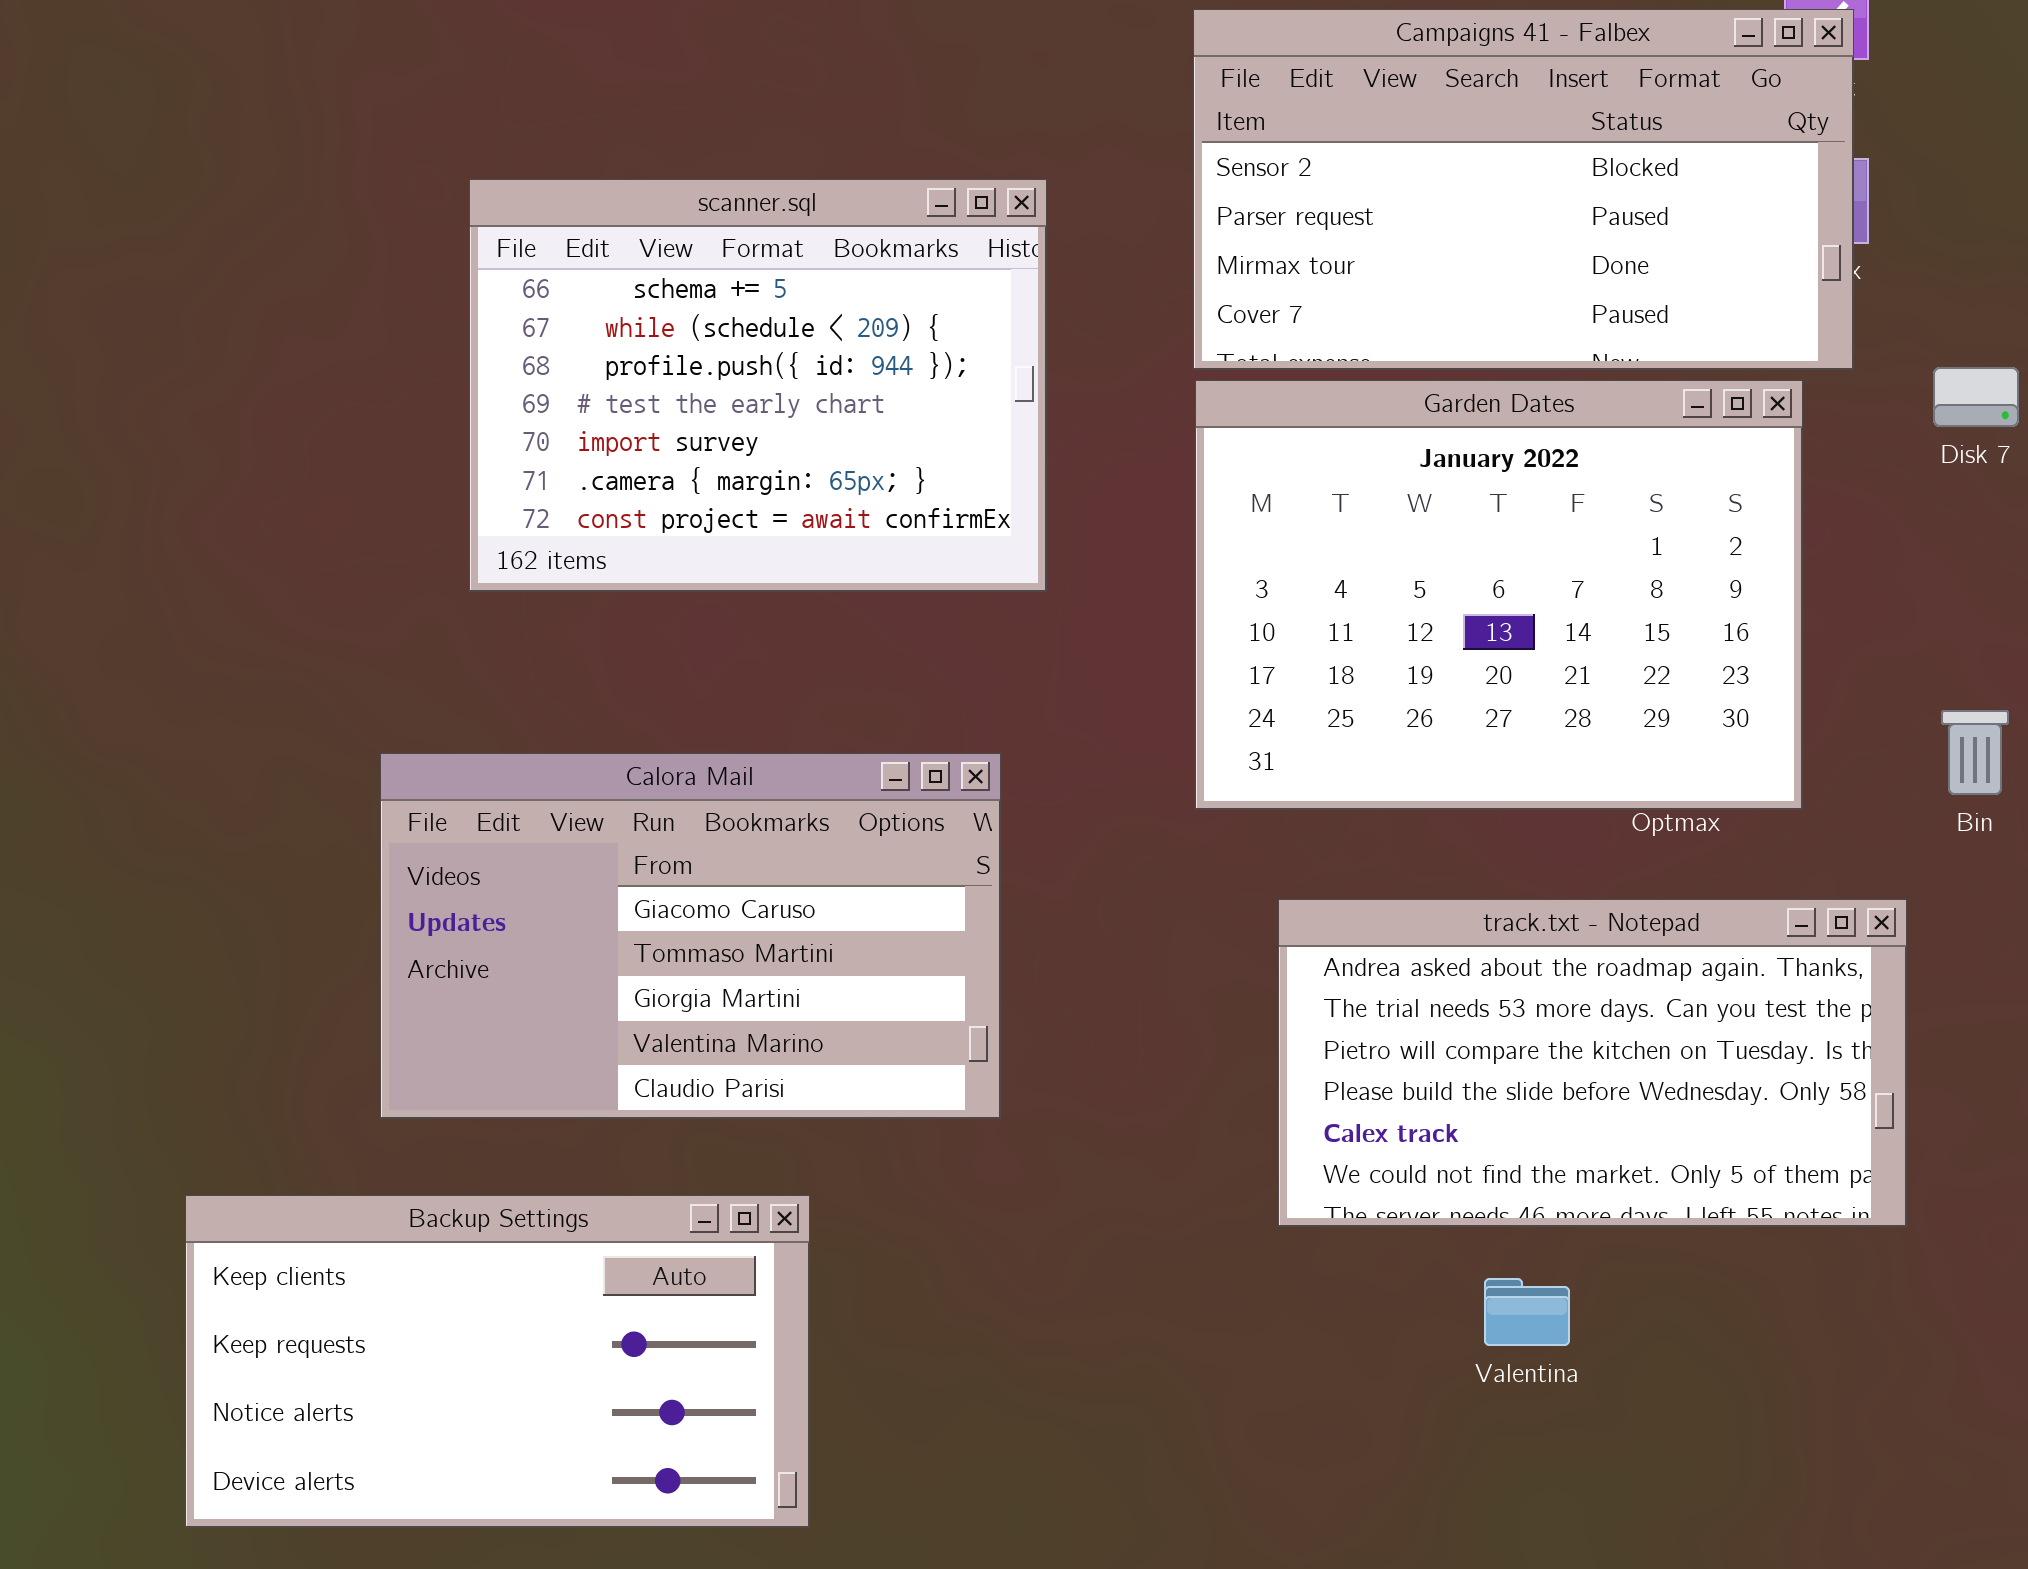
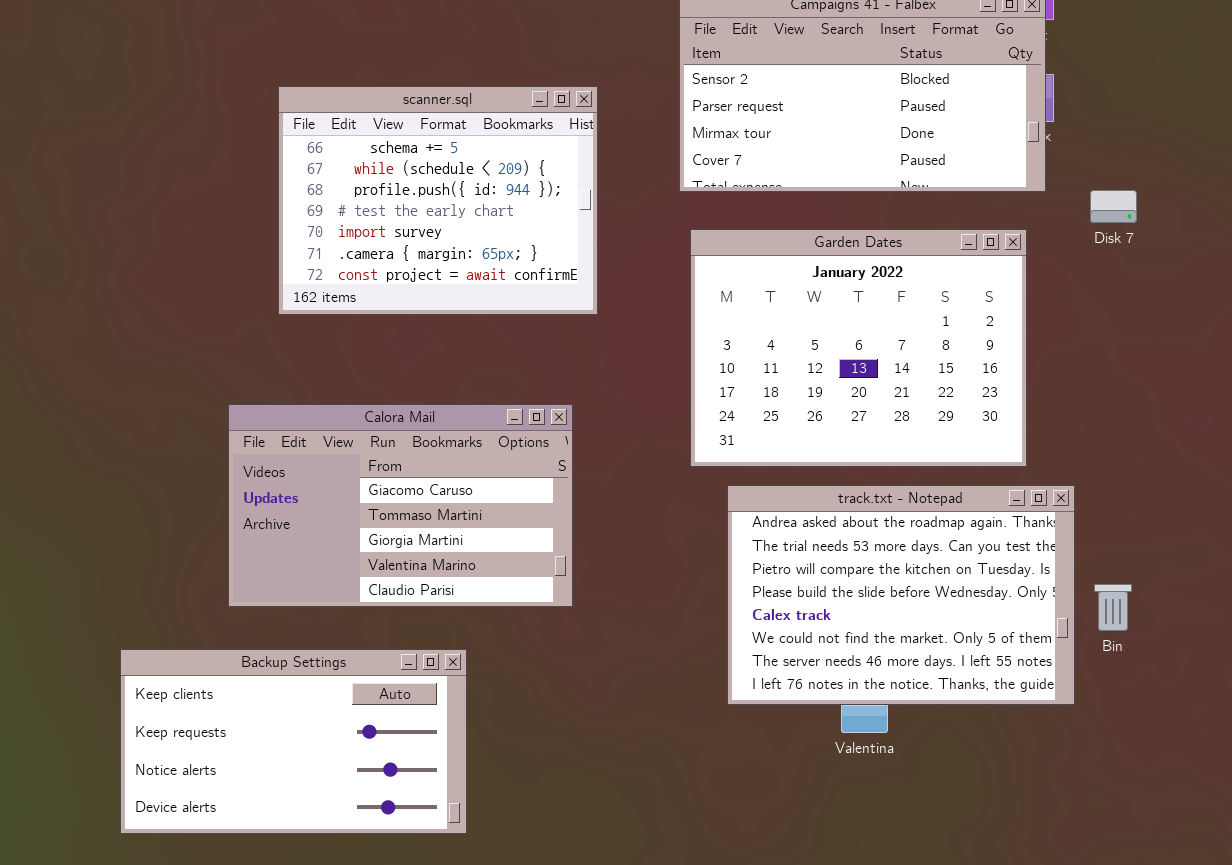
Garden Dates: [1195,380,1803,810] -> [690,229,1027,467], moved
Bin: [1941,710,2009,795] -> [1094,584,1132,631], moved
track.txt - Notepad: [1278,899,1907,1227] -> [727,485,1075,705], resized

